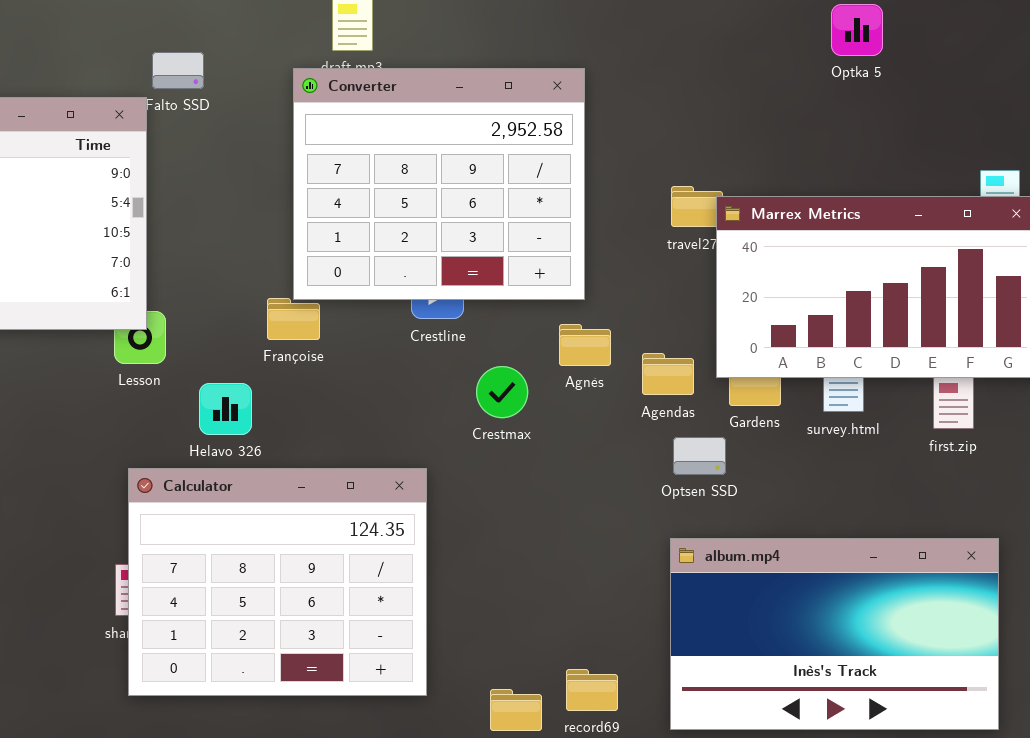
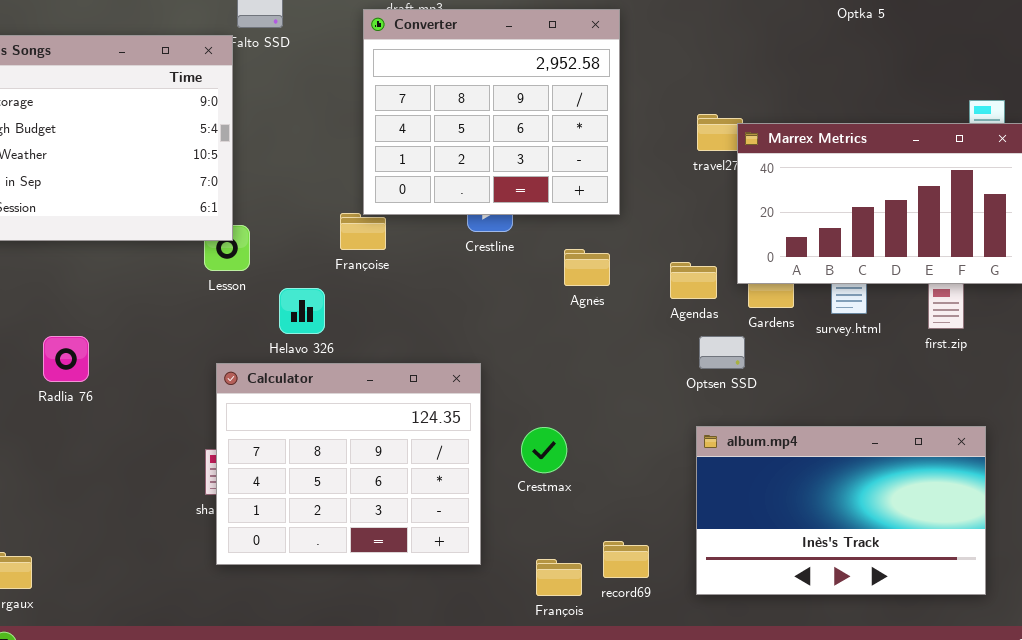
Agnès: [559,324,611,366] -> [564,249,610,286], moved
Crestmax: [476,366,528,418] -> [521,427,567,473], moved

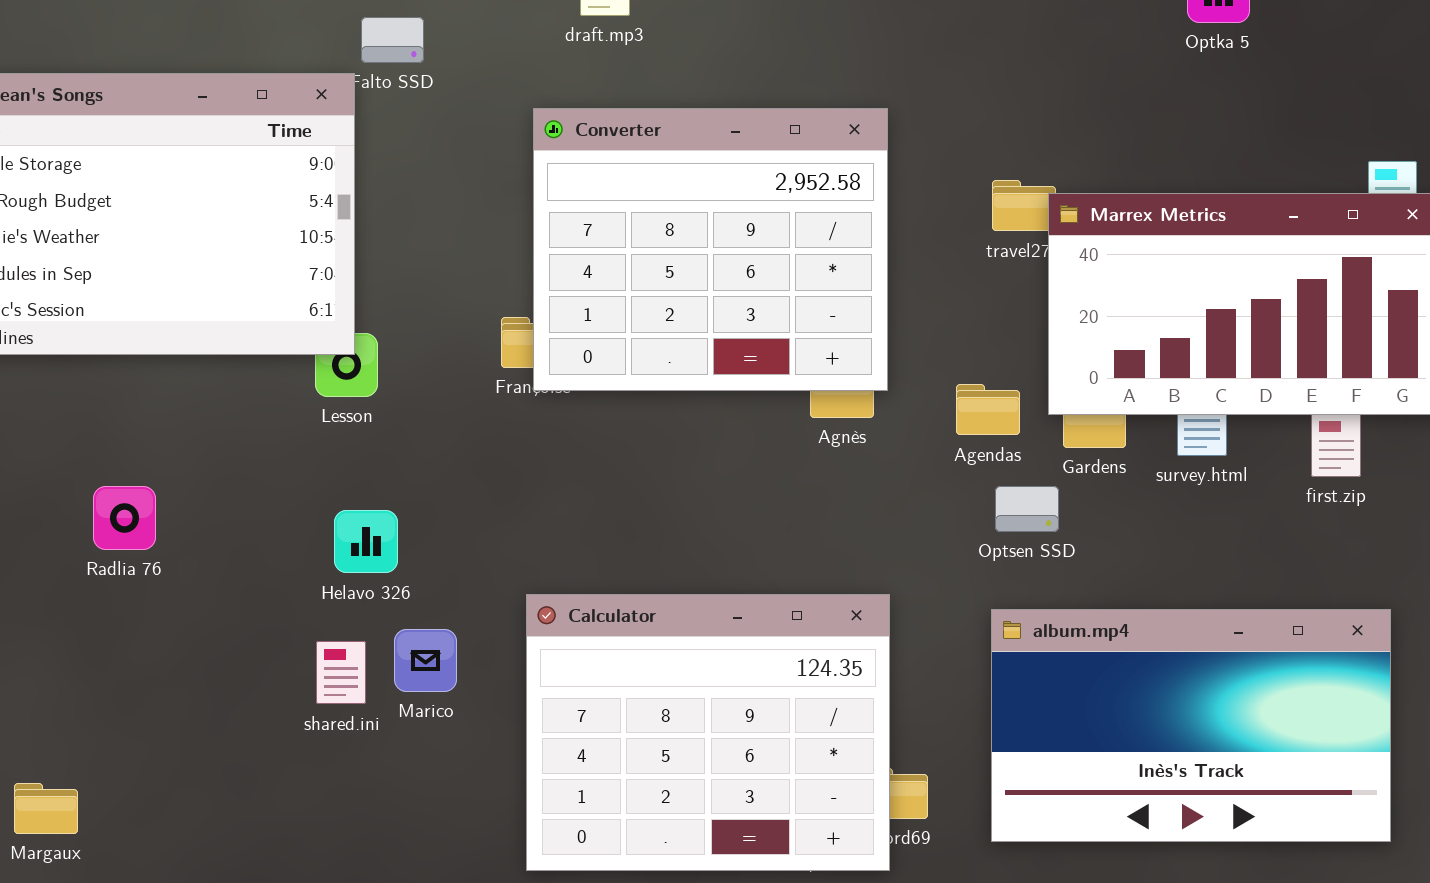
Converter: [363,9,620,215] -> [533,108,888,391], moved
Helavo 326: [279,288,325,334] -> [334,510,398,573], moved
Calculator: [216,363,481,565] -> [526,594,890,871], moved

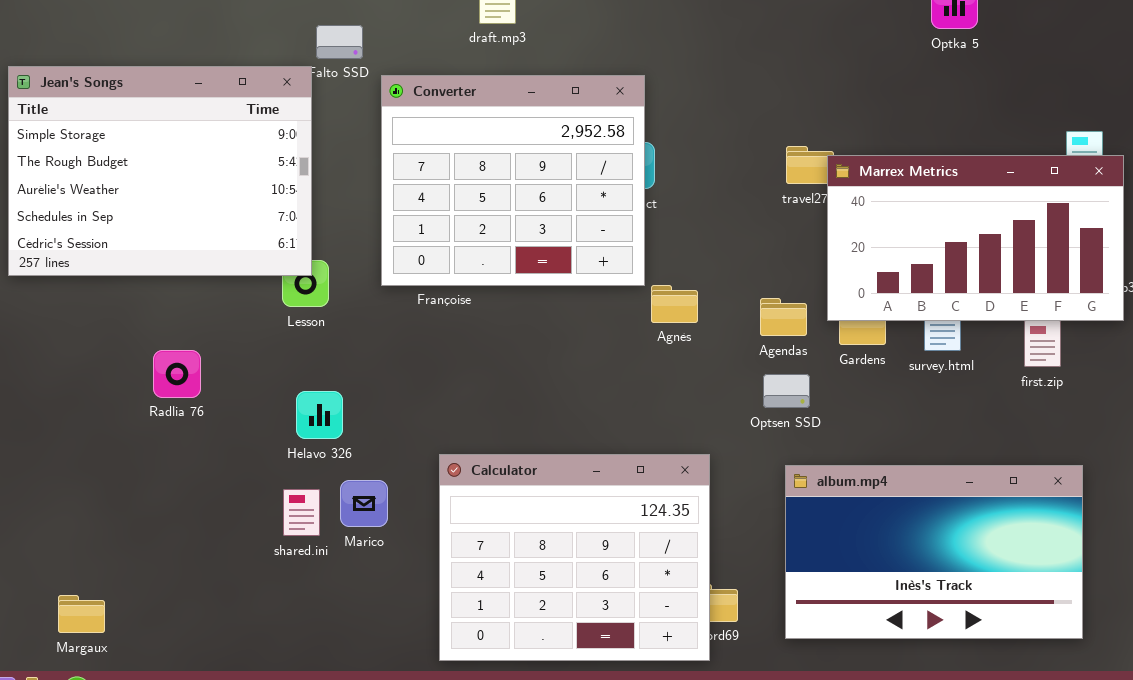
Converter: [533,108,888,391] -> [381,75,645,286], moved
Radlia 76: [93,486,156,550] -> [153,350,201,398], moved
Optsen SSD: [995,486,1059,532] -> [763,374,810,408], moved

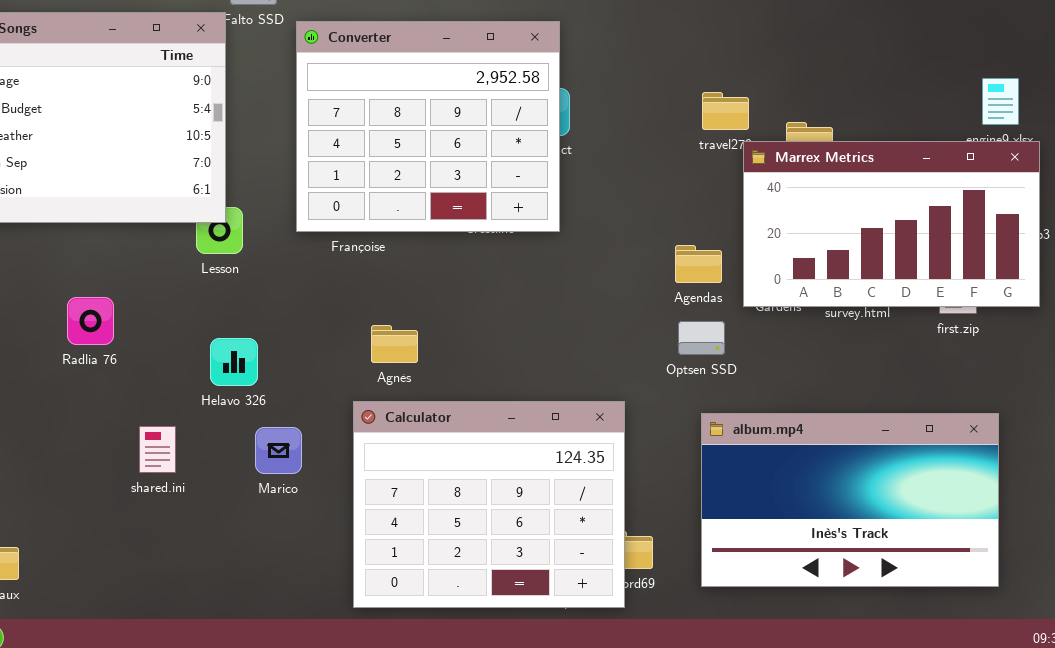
Marrex Metrics: [827,155,1124,321] -> [743,141,1040,307], moved
Agnès: [651,285,698,323] -> [371,325,418,363], moved
shared.ini: [283,489,320,536] -> [139,426,176,473], moved

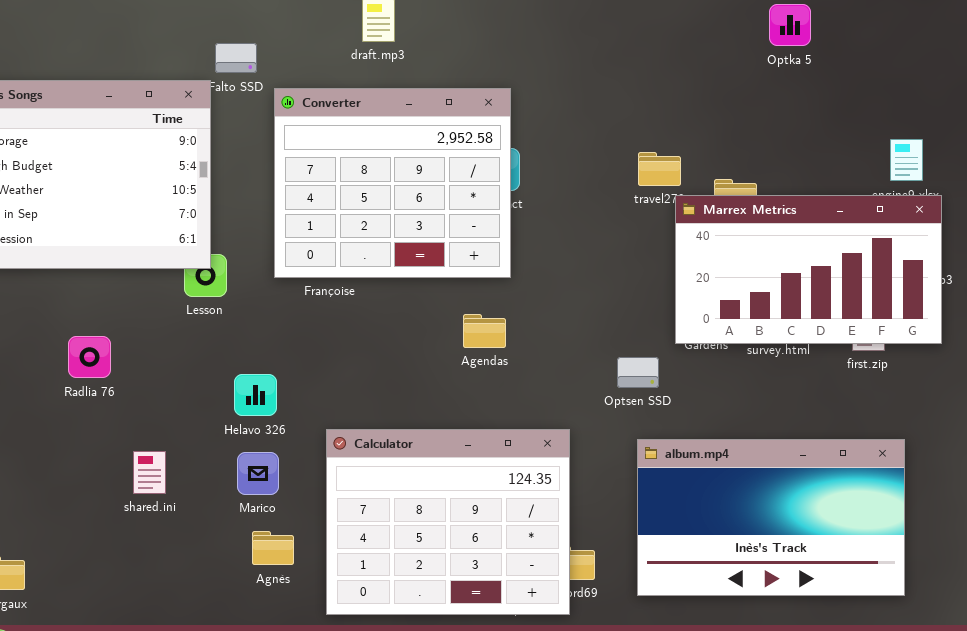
Agendas: [675,245,722,283] -> [463,314,506,348], moved
Agnès: [371,325,418,363] -> [252,531,294,565], moved
Helavo 326: [210,338,258,386] -> [234,374,277,416], moved

